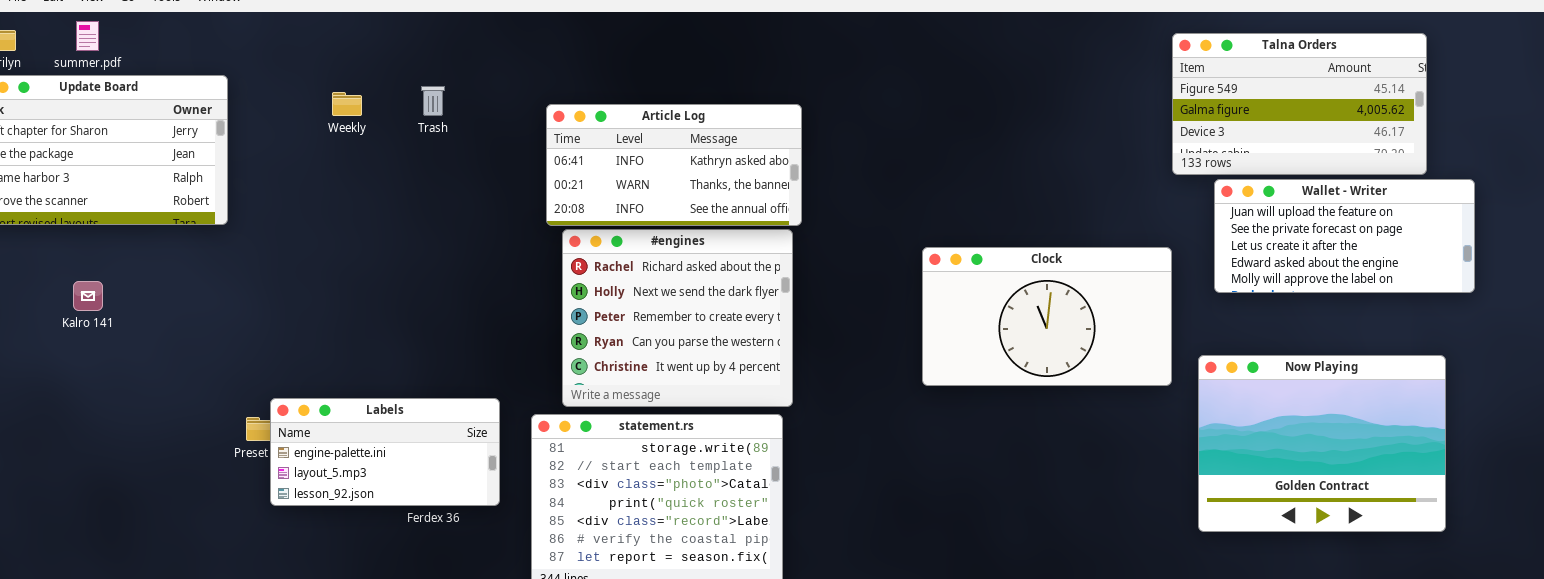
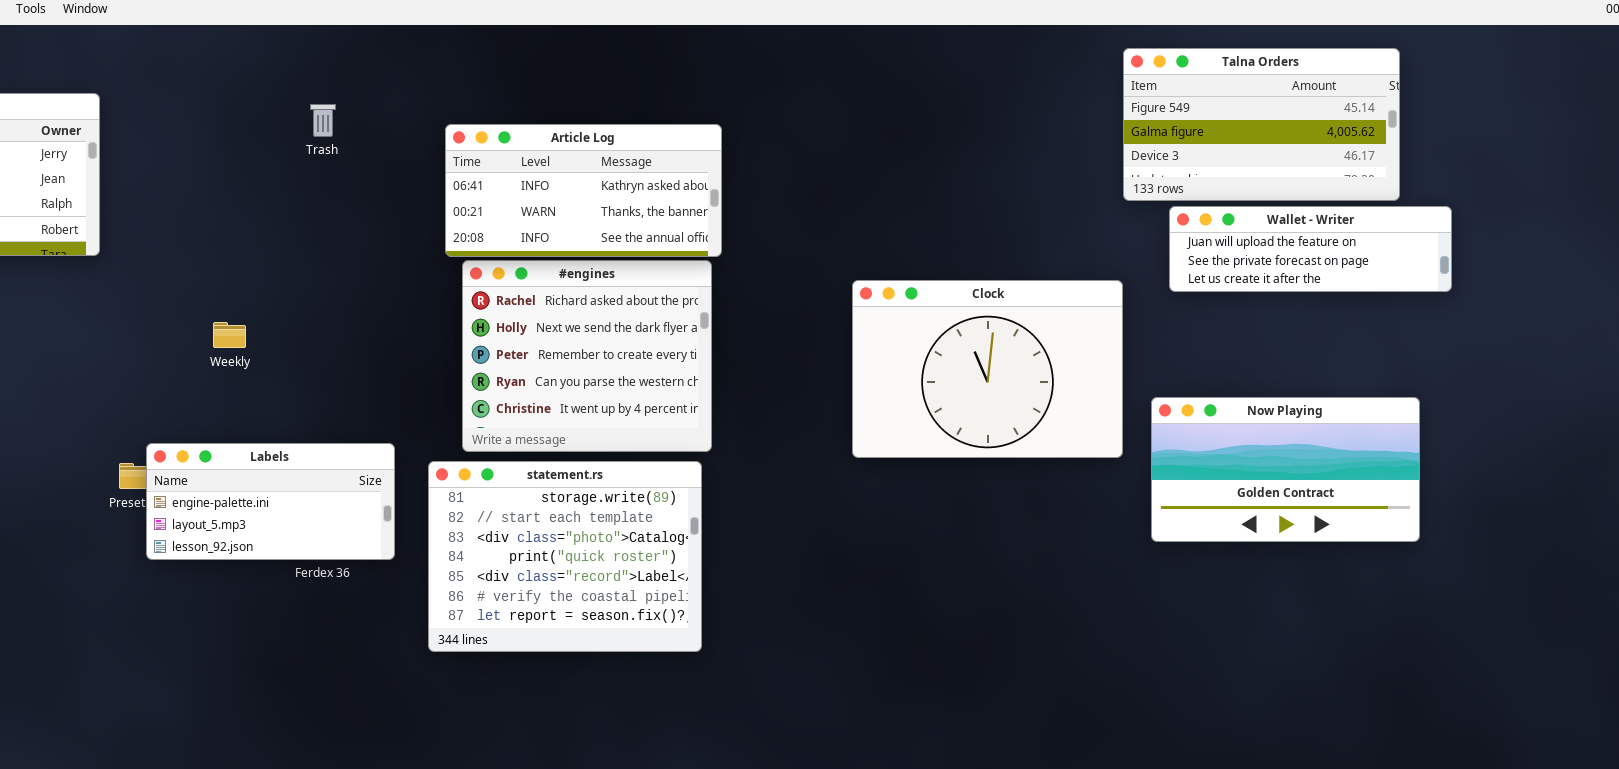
Weekly: [332,92,362,116] -> [213,322,246,348], moved
Wallet - Writer: [1214,179,1475,293] -> [1169,206,1452,292], resized
Clock: [922,247,1172,386] -> [852,280,1123,458], resized
Now Playing: [1198,355,1446,532] -> [1151,397,1420,542], resized

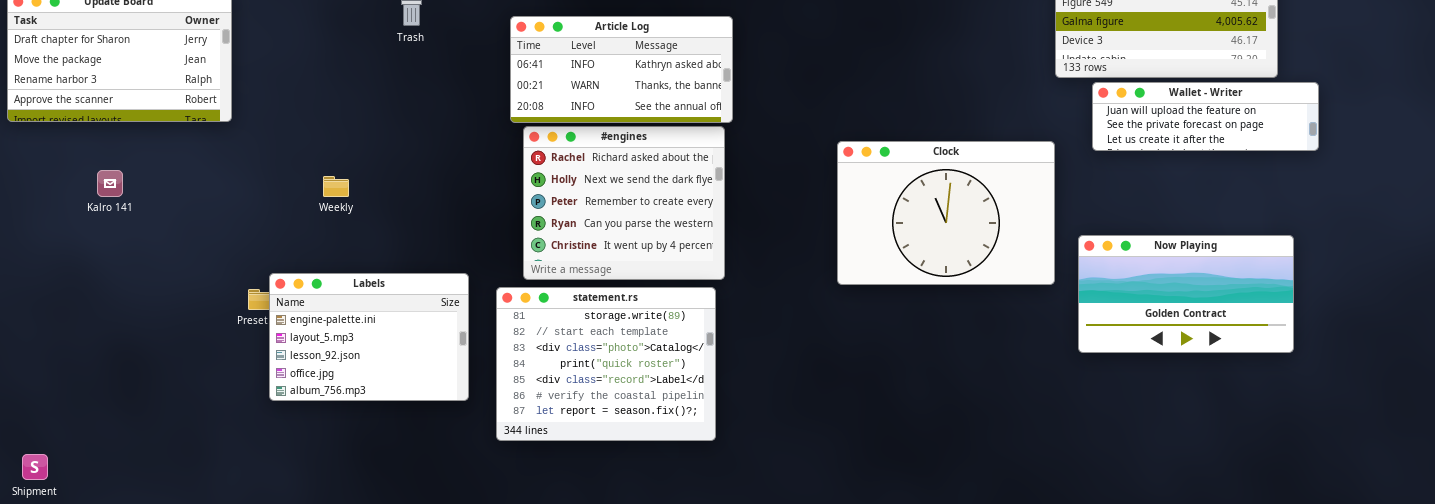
Labels: [146,443,395,560] -> [269,273,469,401], resized

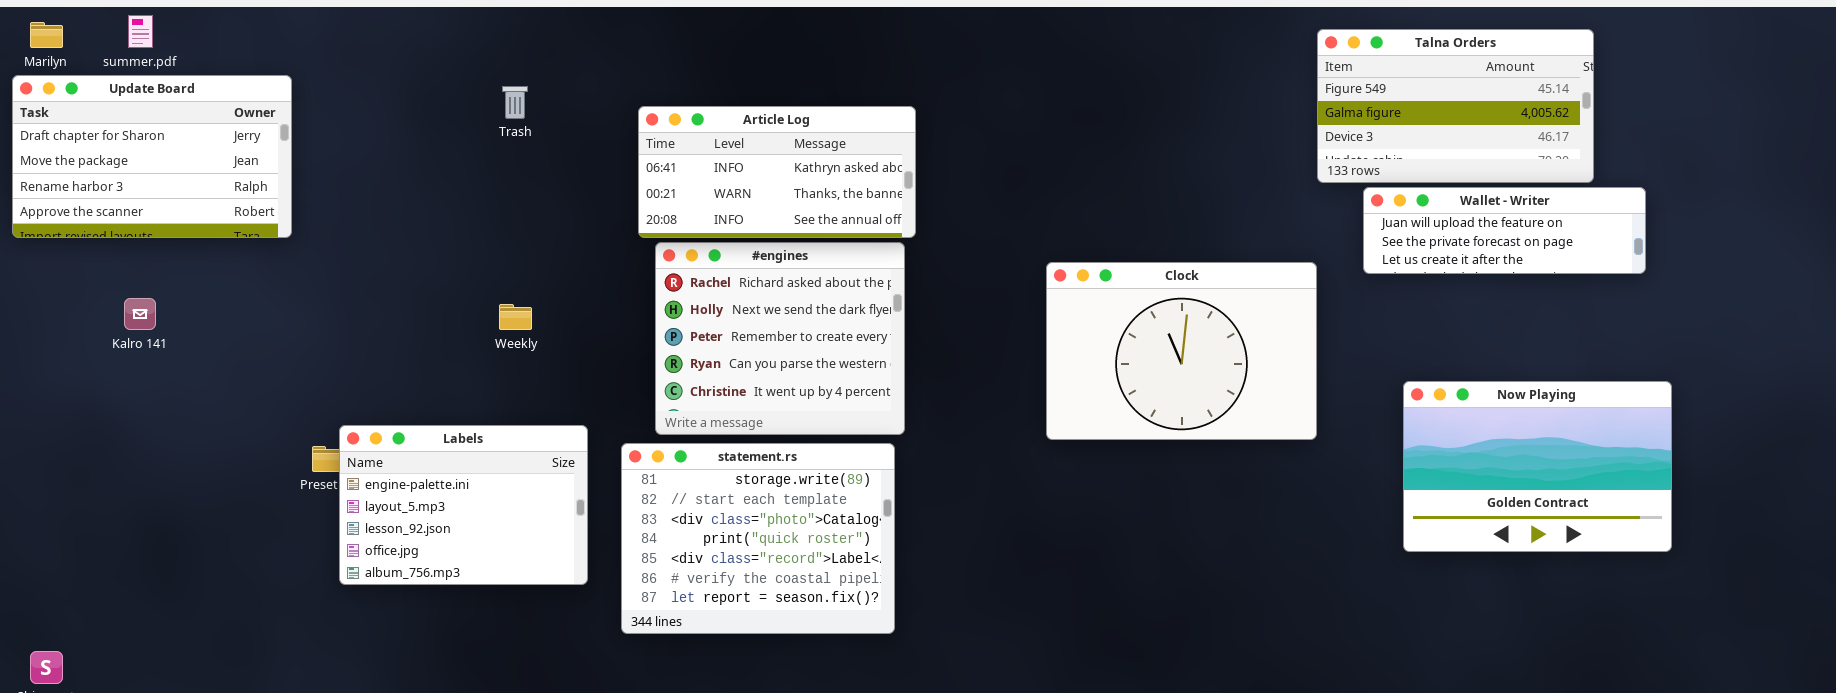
Weekly: [323,176,349,197] -> [499,304,532,330], moved
Now Playing: [1078,235,1294,353] -> [1403,381,1672,552], moved, resized

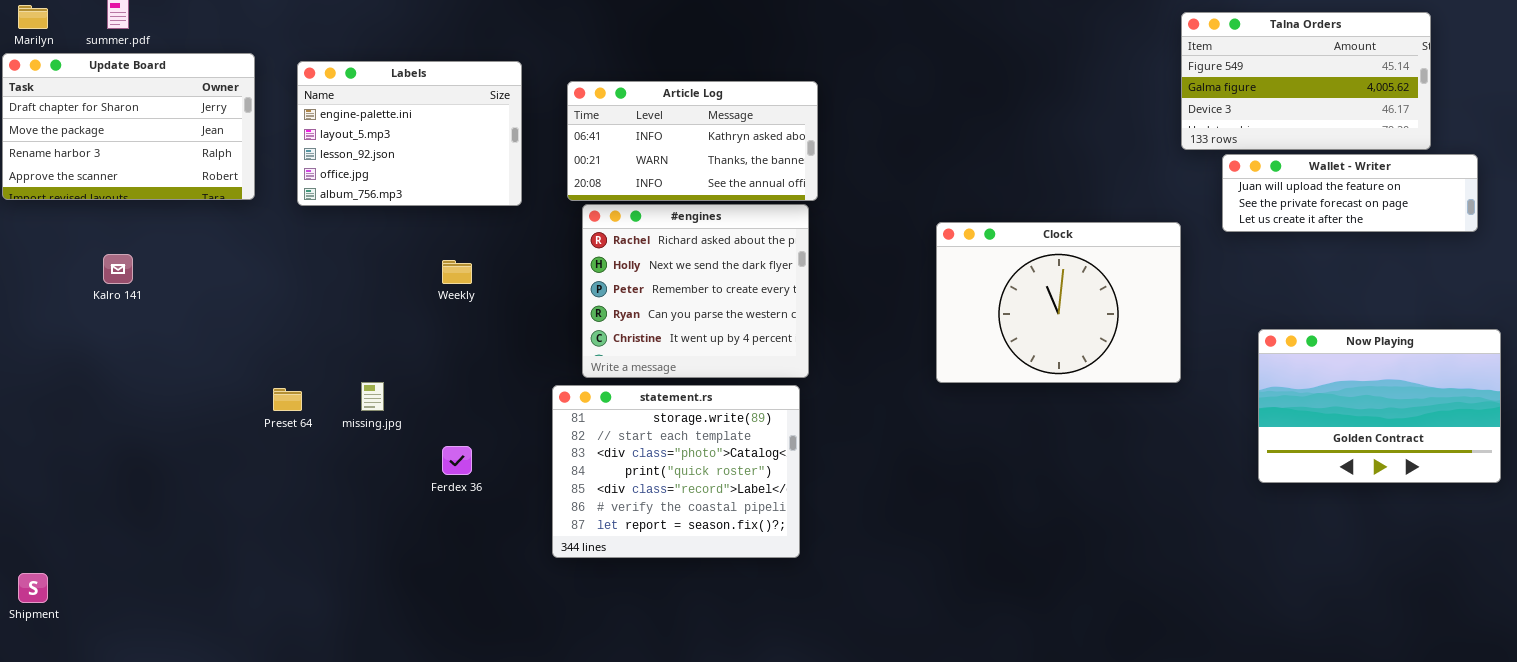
Labels: [339,425,588,585] -> [297,61,522,206], moved

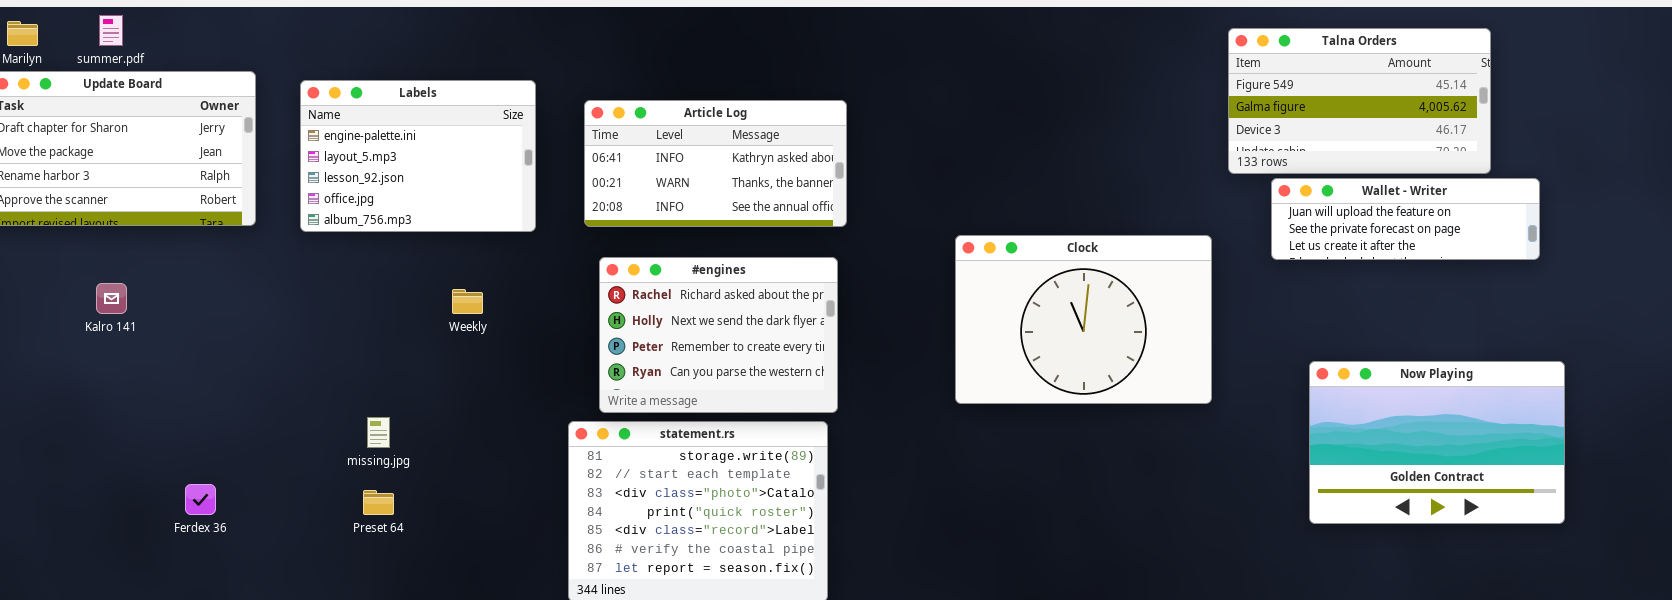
#engines: [582,204,809,378] -> [599,257,838,413], resized
Clock: [936,222,1181,383] -> [955,235,1212,404], moved
Preset 64: [273,388,302,411] -> [363,490,394,515], moved
Ferdex 36: [442,446,472,475] -> [185,484,216,515], moved

